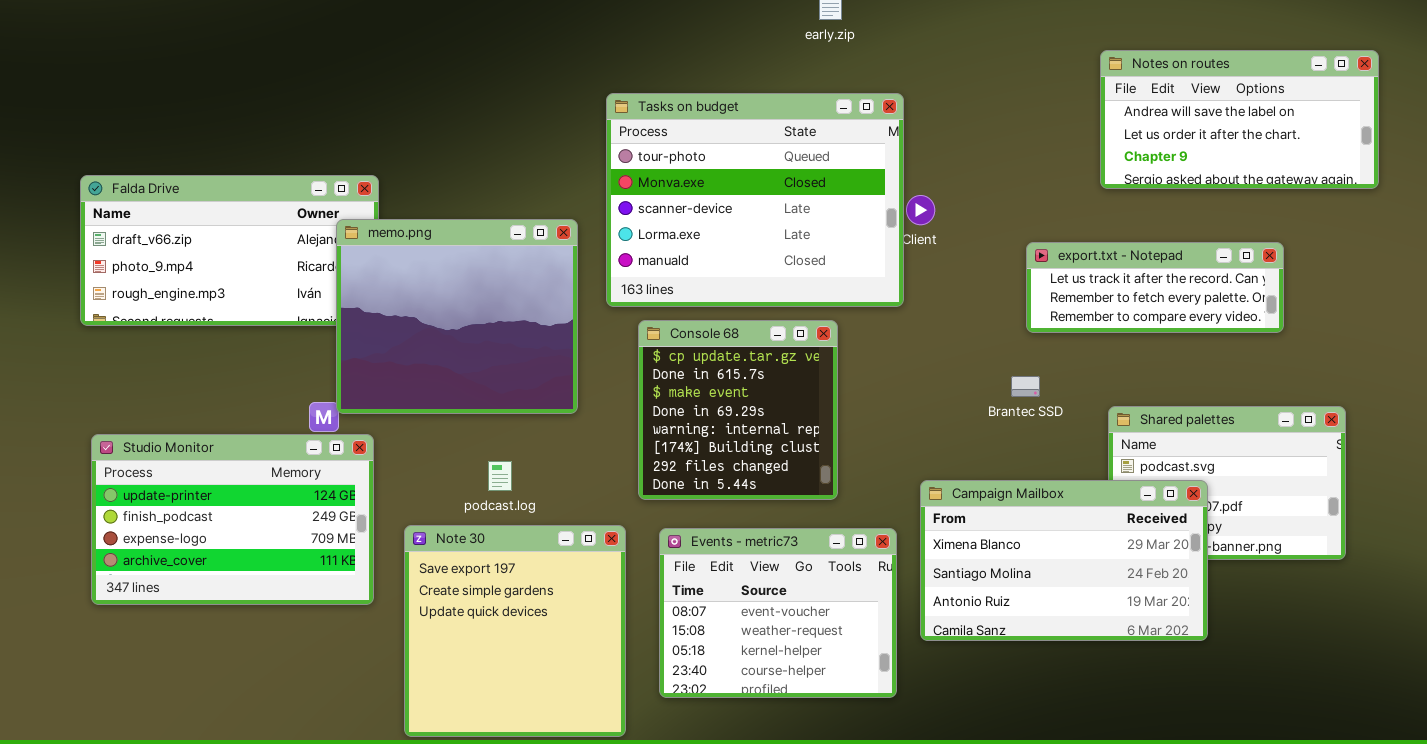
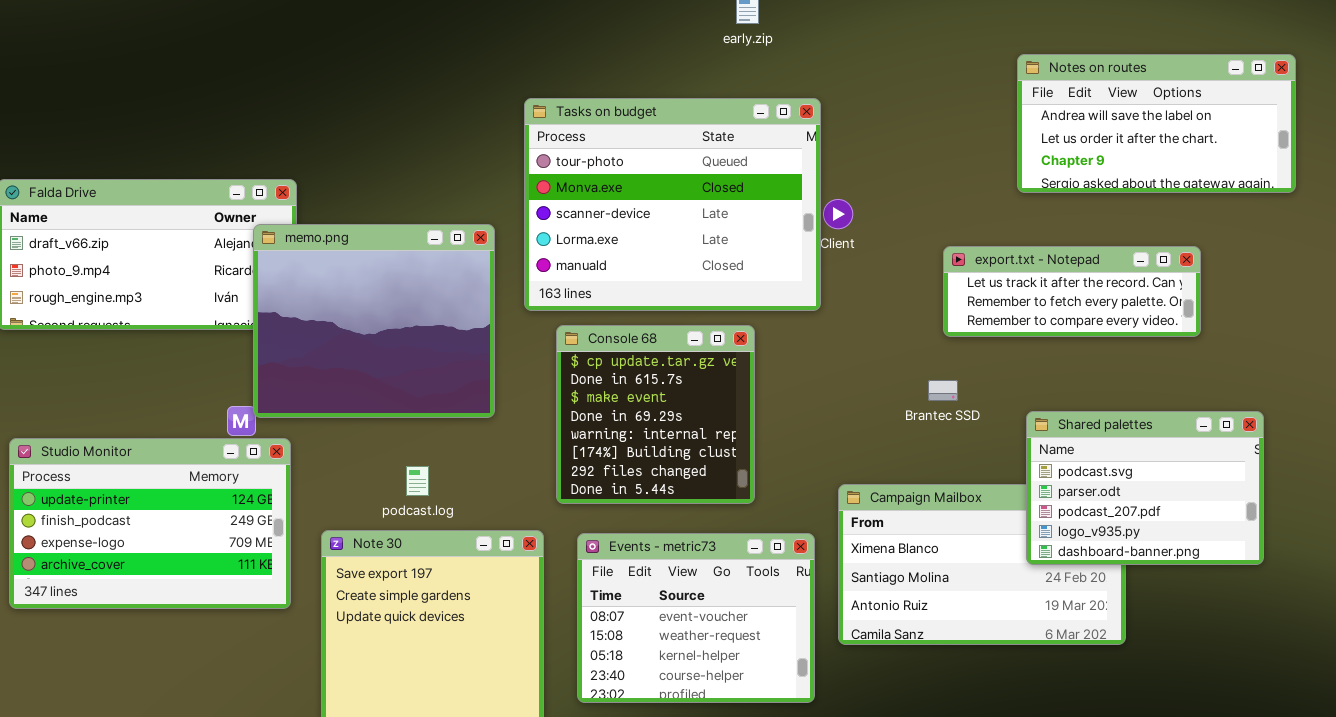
Shared palettes: [1108,406,1346,560] -> [1026,411,1264,565], raised

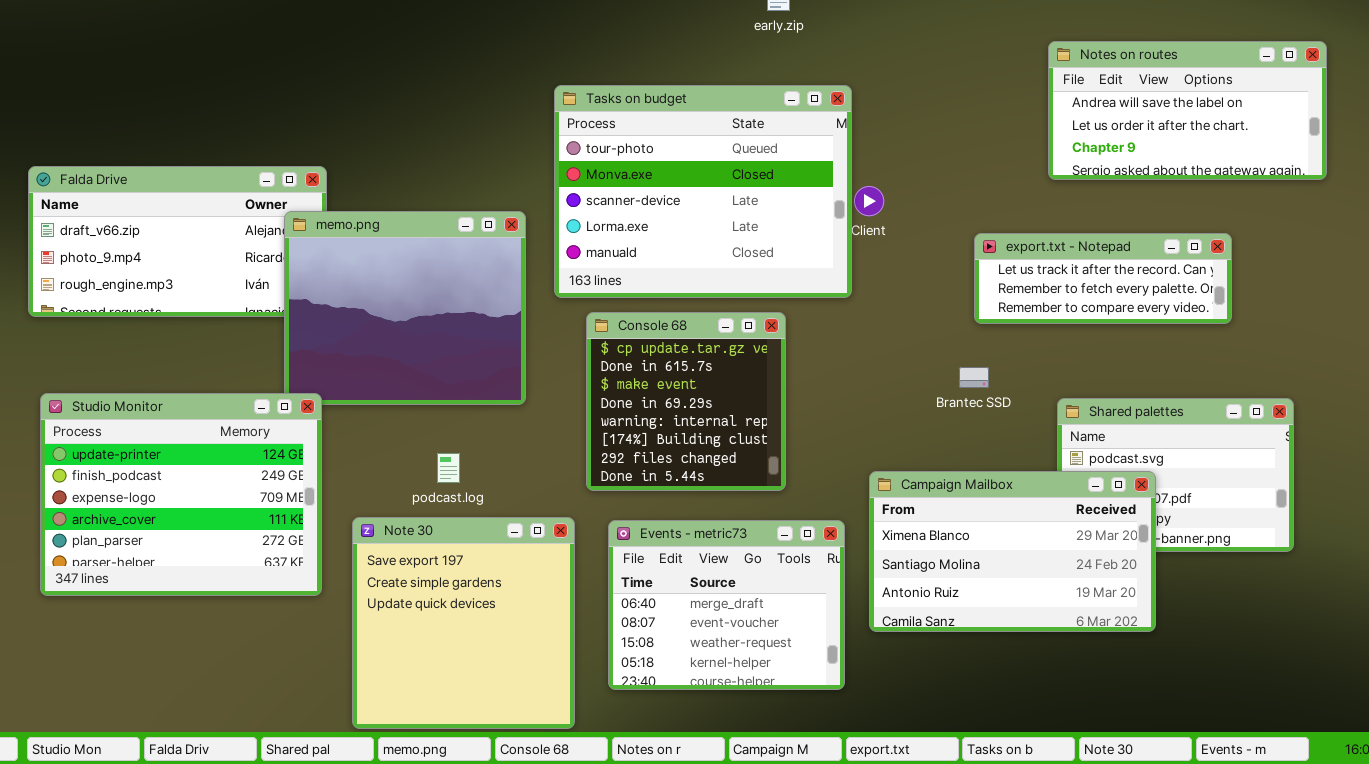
Studio Monitor: [9,438,291,609] -> [40,393,322,596], resized
Campaign Mailbox: [838,484,1126,645] -> [869,471,1156,632], raised
Events - metric73: [577,533,815,703] -> [608,520,845,690], scrolled up 1 row

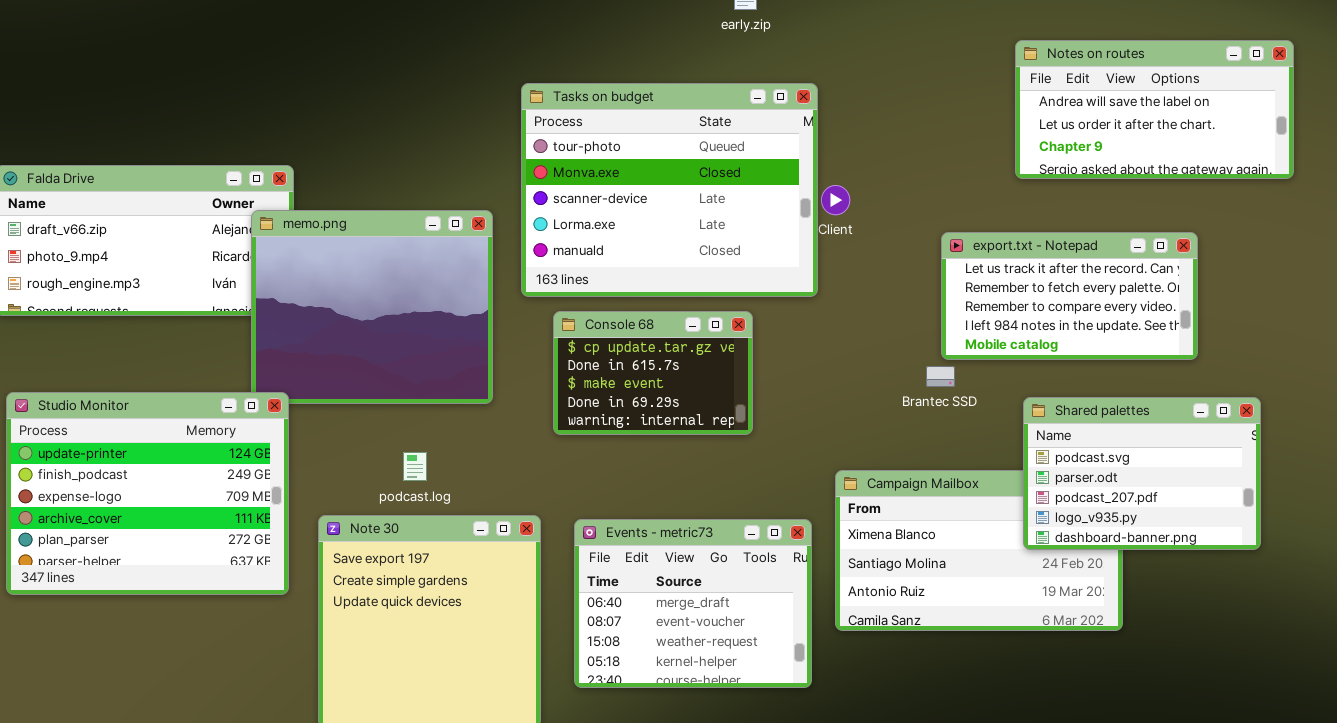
export.txt - Notepad: [974,233,1232,324] -> [941,232,1198,360], resized
Console 68: [586,312,786,491] -> [553,311,753,435], resized
Shared palettes: [1057,398,1294,552] -> [1023,397,1261,550], raised

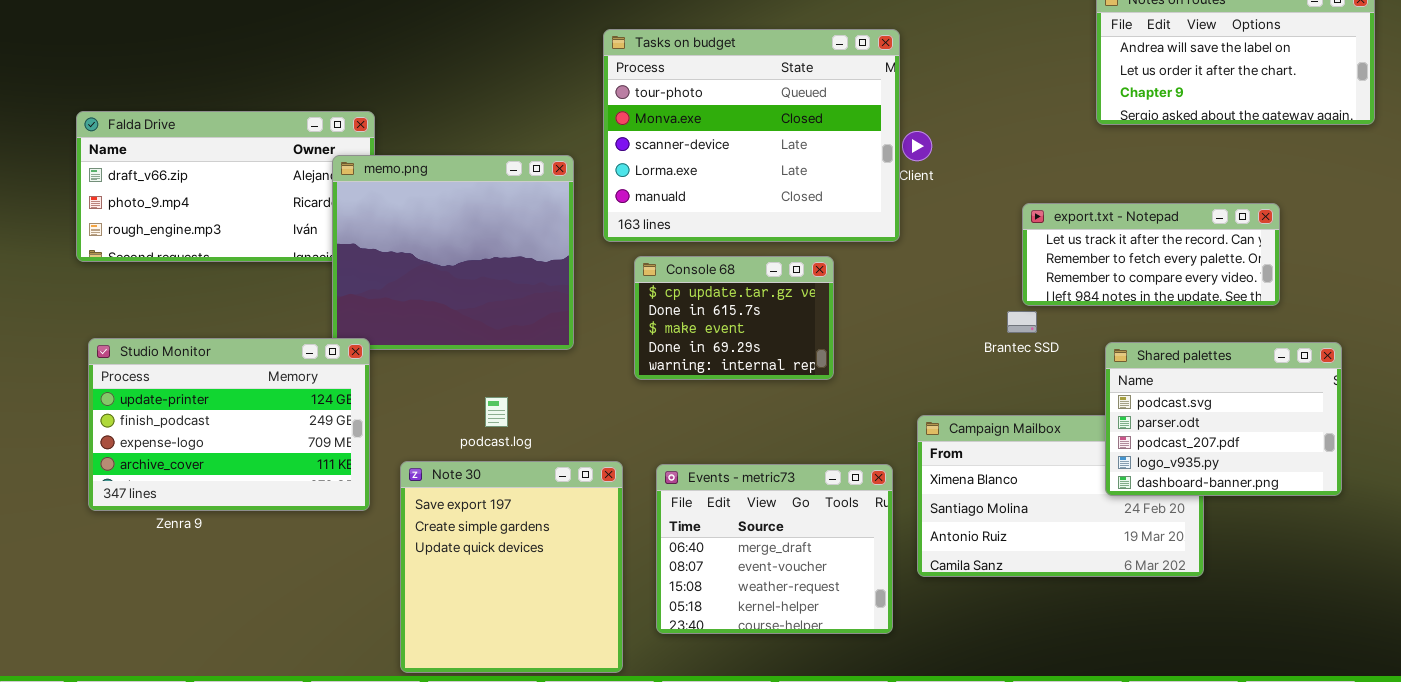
export.txt - Notepad: [941,232,1198,360] -> [1022,203,1280,306], resized
Studio Monitor: [6,392,289,595] -> [88,338,370,511], resized

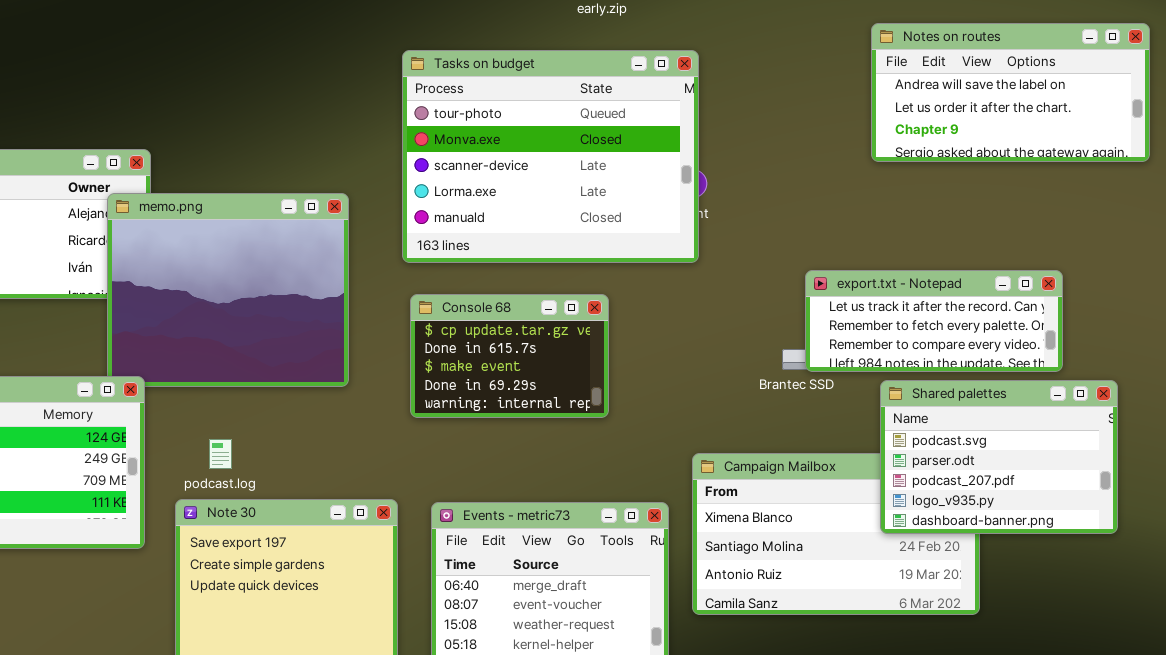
Tasks on budget: [603,29,900,242] -> [402,50,699,263], moved
export.txt - Notepad: [1022,203,1280,306] -> [805,270,1063,372], moved
podcast.log: [485,397,508,427] -> [209,439,232,469], moved

